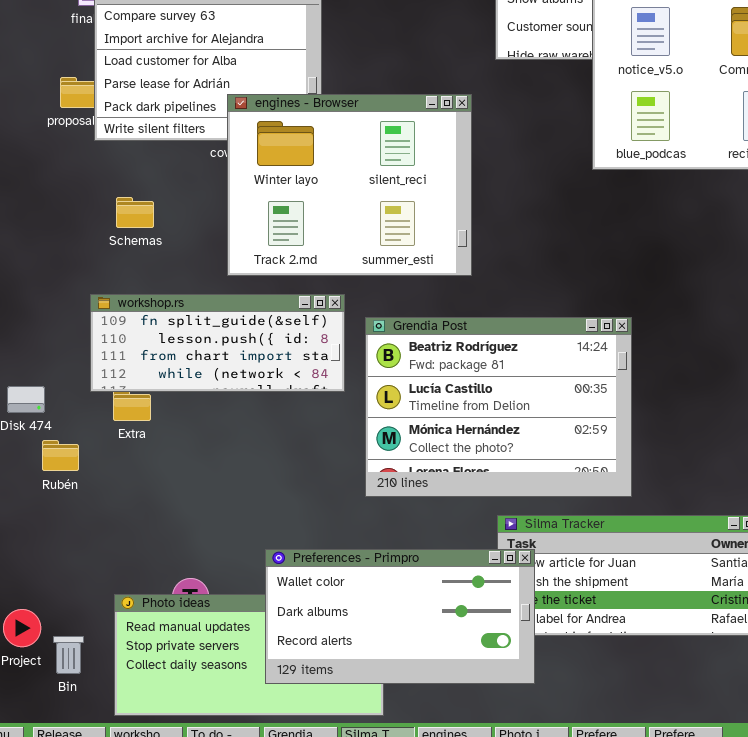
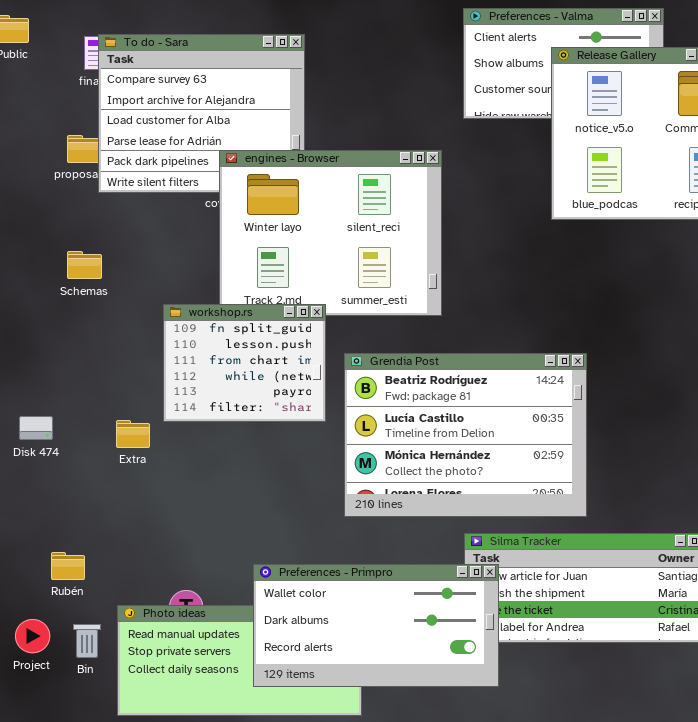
Schemas: [116,197,154,228] -> [67,251,102,279], moved
workshop.rs: [90,294,345,392] -> [163,304,326,422], resized
Rubén: [42,440,79,471] -> [51,552,85,580], moved
Bin: [53,636,84,674] -> [73,624,101,658], moved

